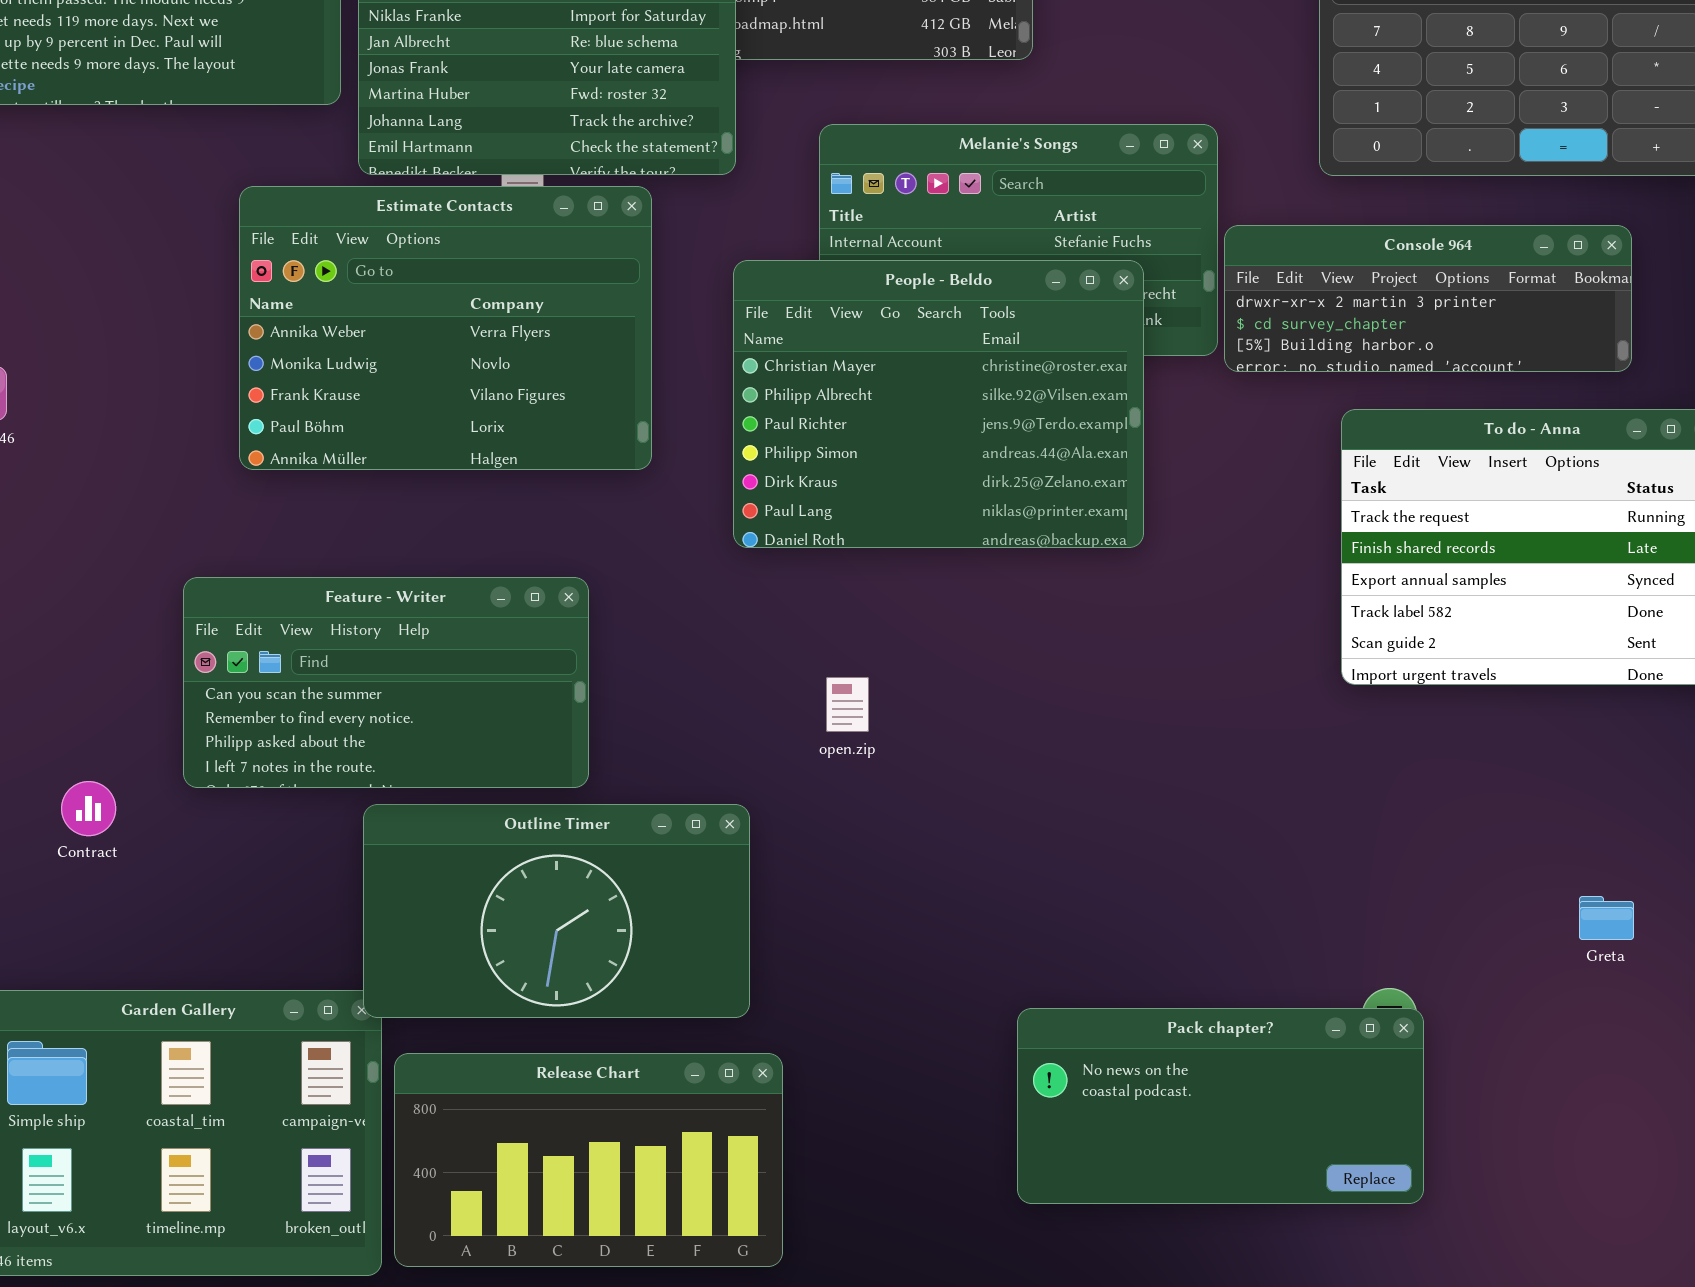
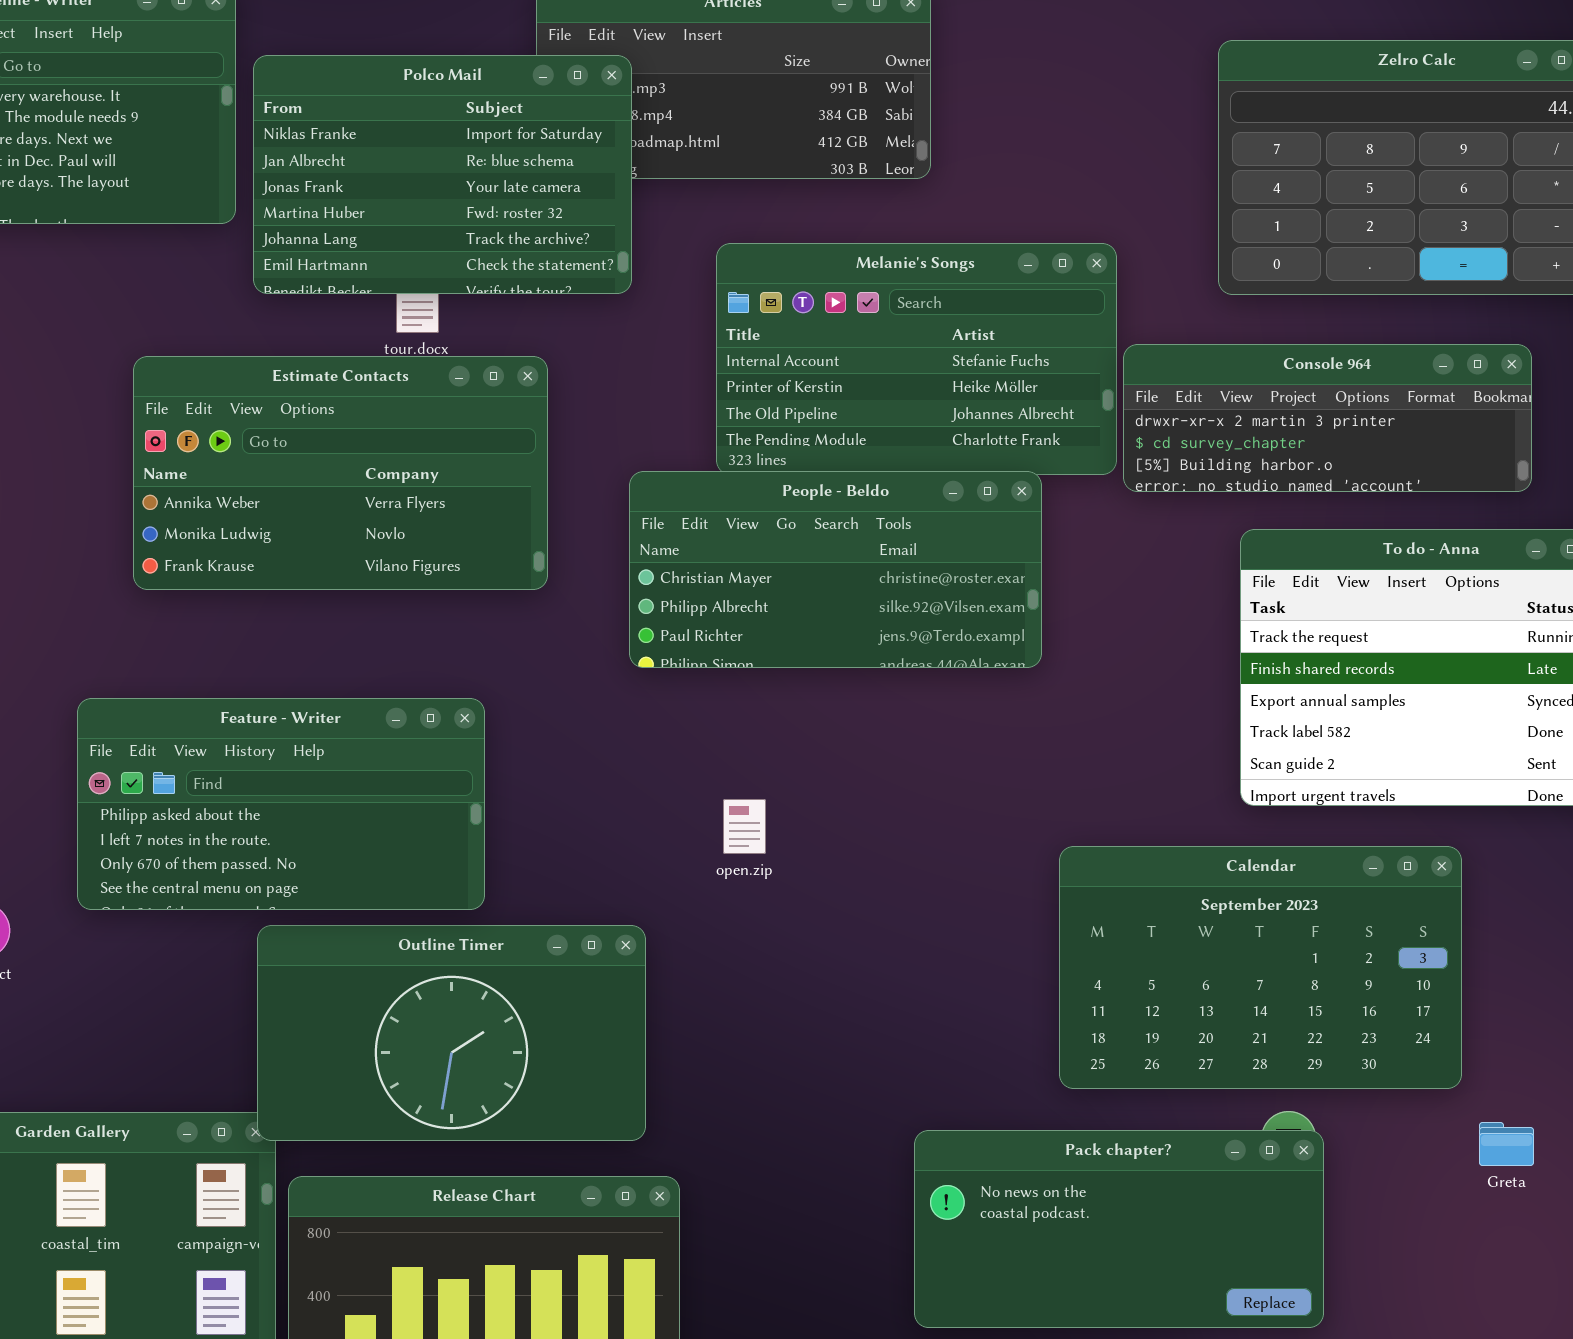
Estimate Contacts: [239,186,652,470] -> [133,356,548,590], resized
People - Beldo: [733,260,1144,548] -> [629,471,1042,668], resized
Feature - Writer: [183,577,589,788] -> [77,698,485,910], scrolled down 2 rows
Calendar: none -> [1059,846,1462,1089], opened
Greta: [1579,896,1634,940] -> [1479,1122,1534,1166], moved

